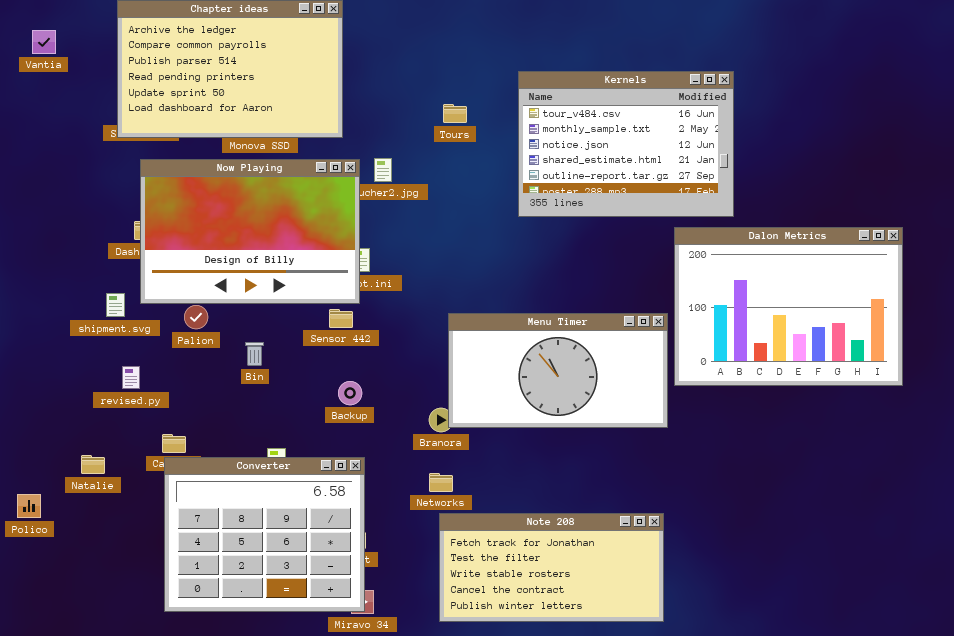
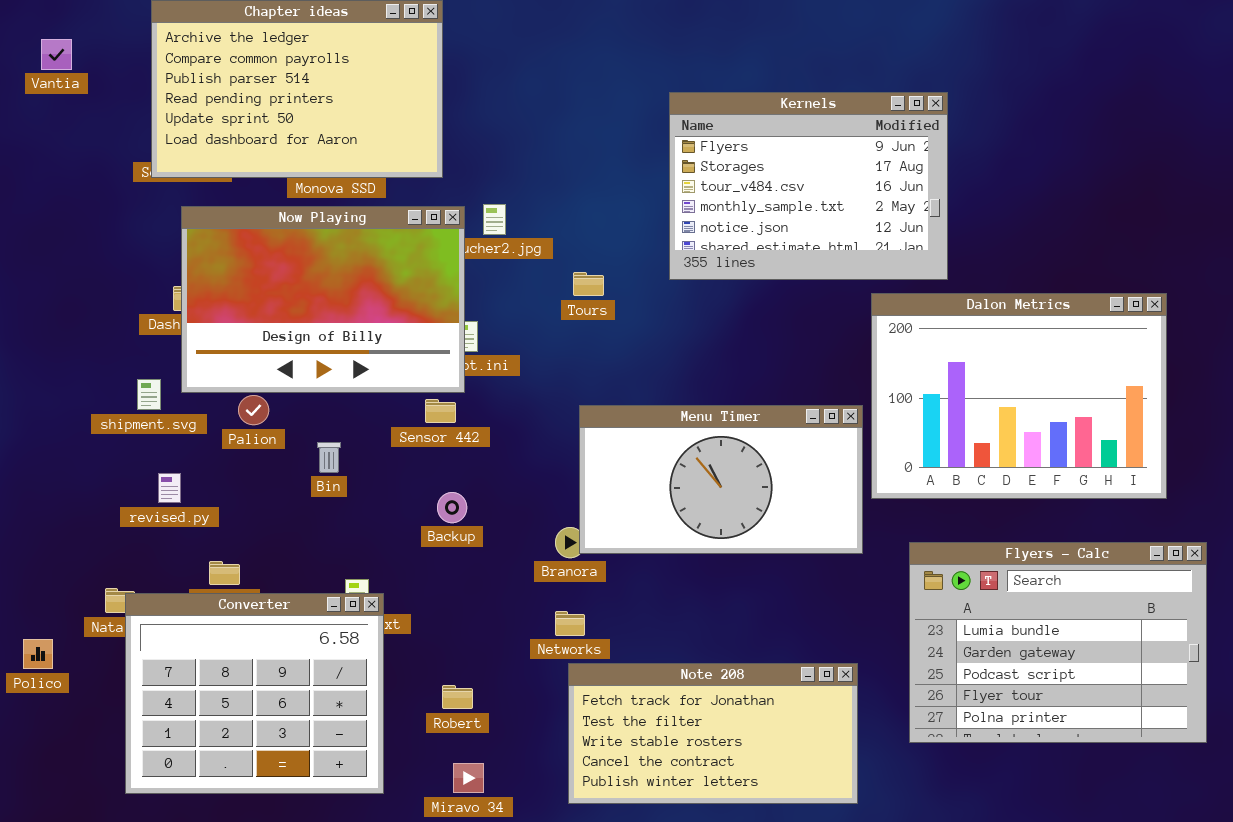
Kernels: [518,71,734,217] -> [669,92,948,280], scrolled up 2 rows
Tours: [443,104,467,123] -> [573,272,604,296], moved
Flyers - Calc: none -> [909,542,1207,743], opened
Converter: [164,457,365,612] -> [125,593,384,794], moved

